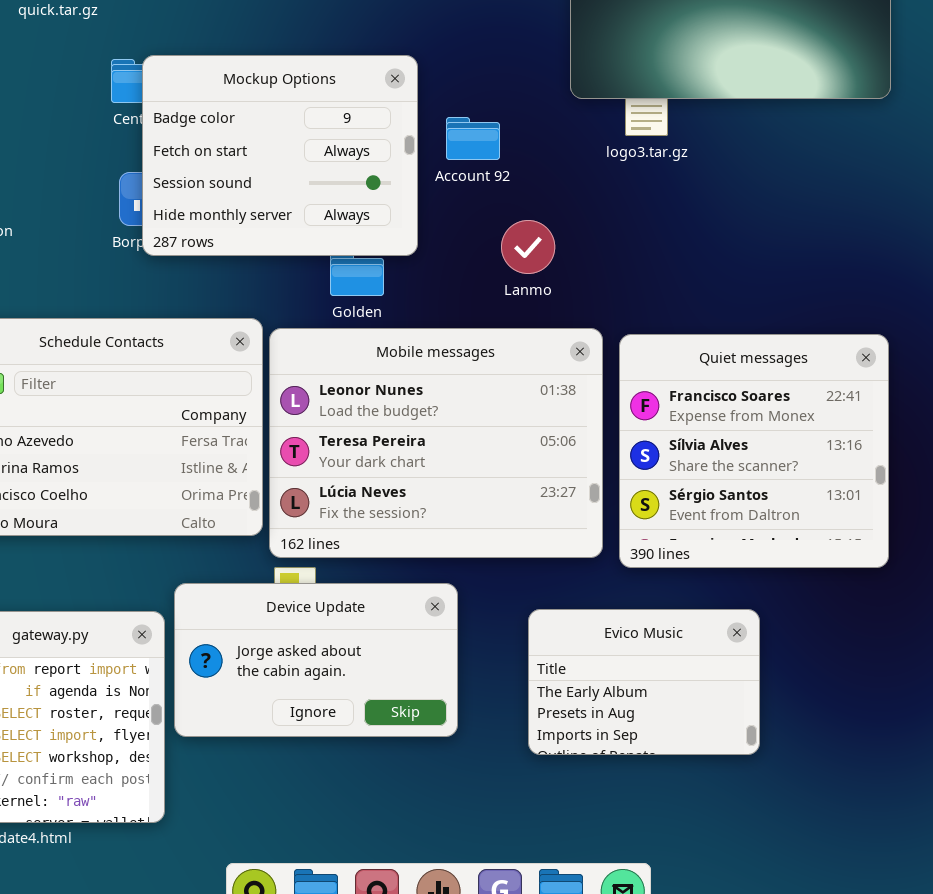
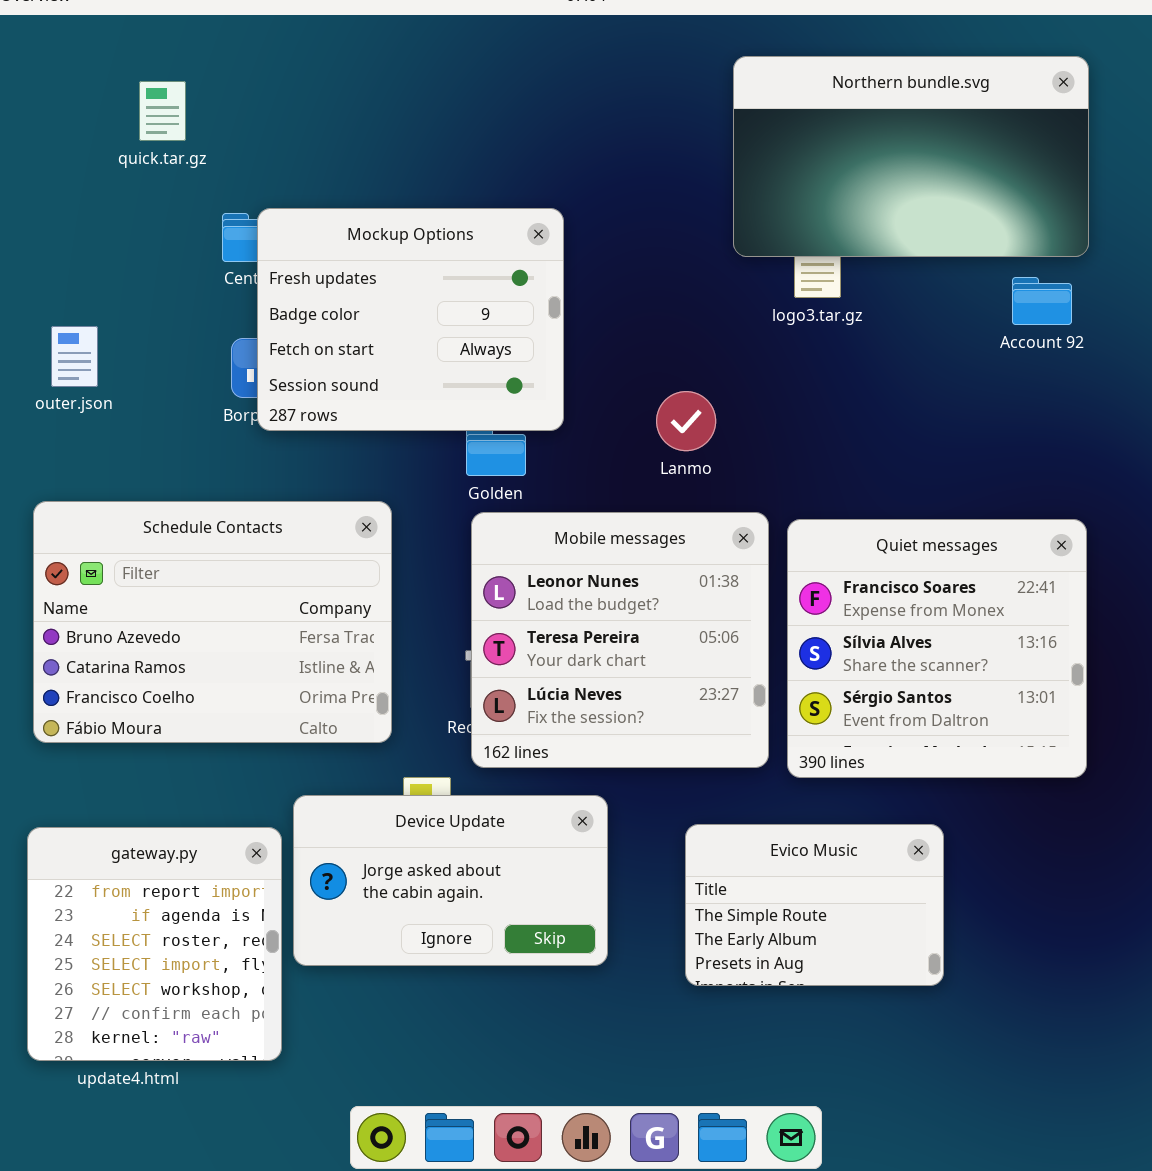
Mockup Options: [142,55,418,256] -> [257,208,564,431], scrolled up 1 row
Account 92: [446,117,500,160] -> [1012,277,1072,325], moved
Mobile messages: [269,328,603,558] -> [471,512,769,768], resized
Evico Music: [528,609,760,755] -> [685,824,944,986], scrolled up 1 row

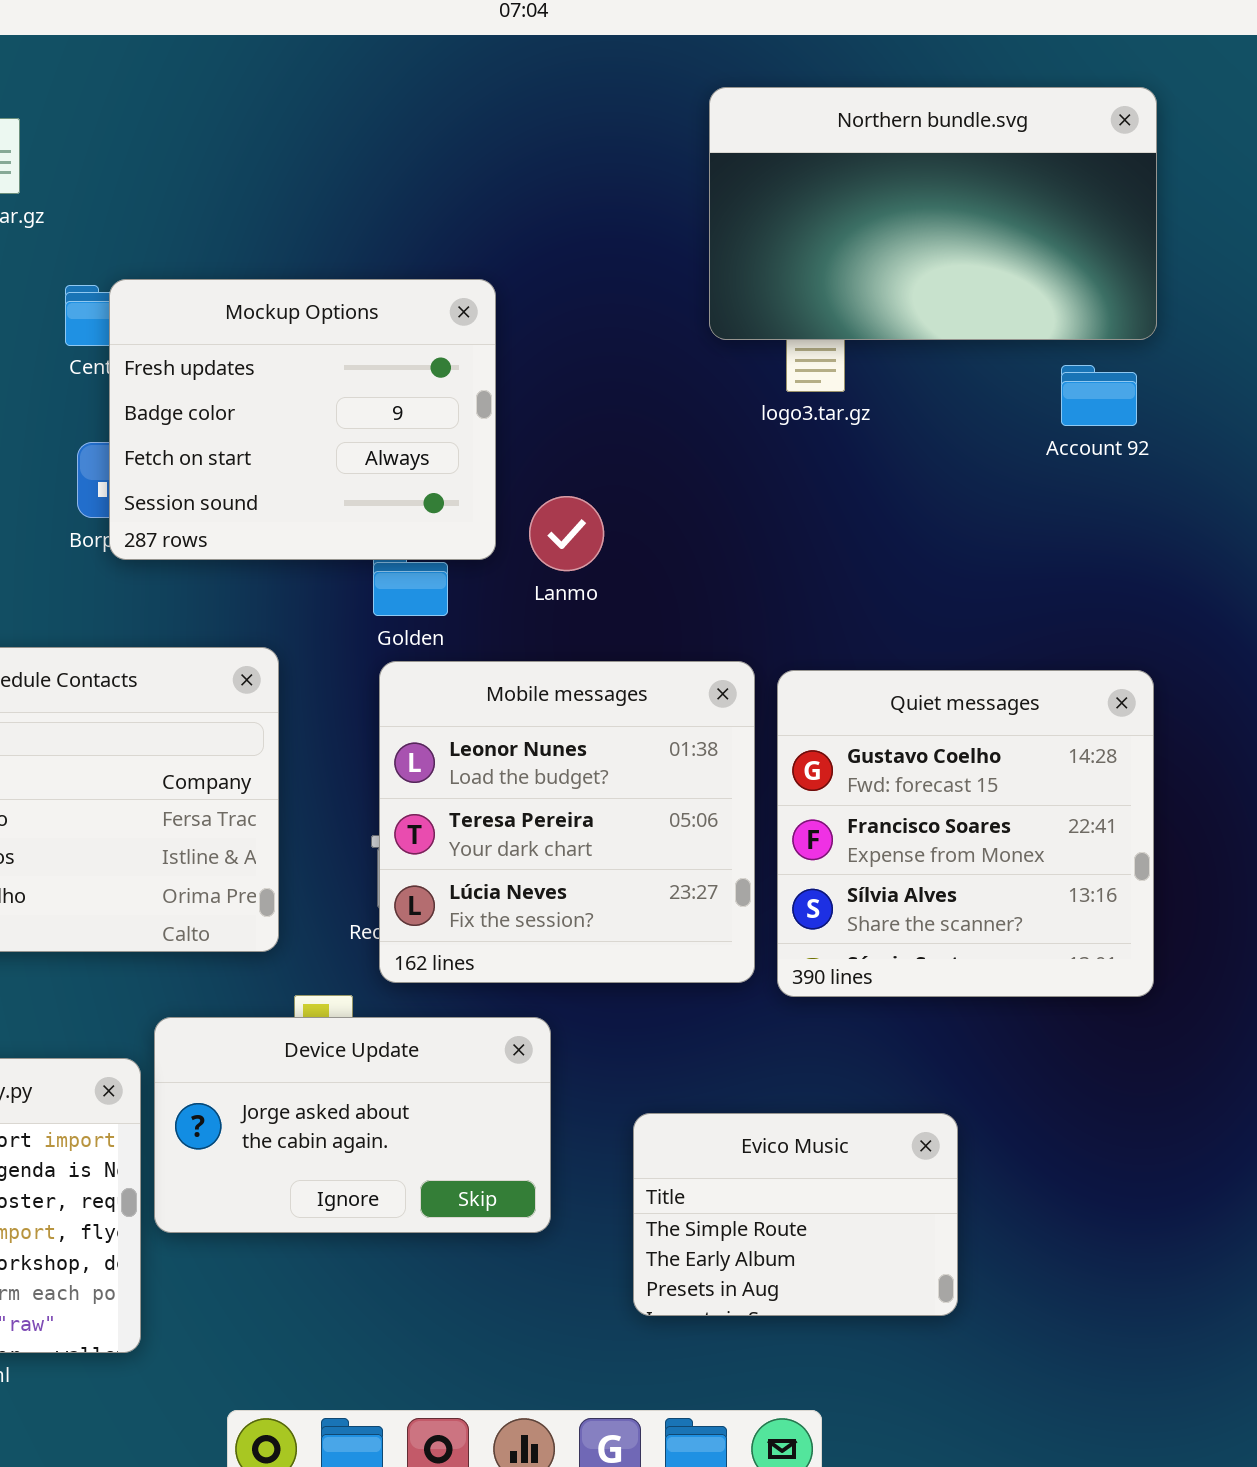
Lanmo: [656,391,716,451] -> [529,496,604,571], moved
Quiet messages: [787,519,1087,778] -> [777,670,1154,997], scrolled up 1 row
Evico Music: [685,824,944,986] -> [633,1113,958,1316], moved

